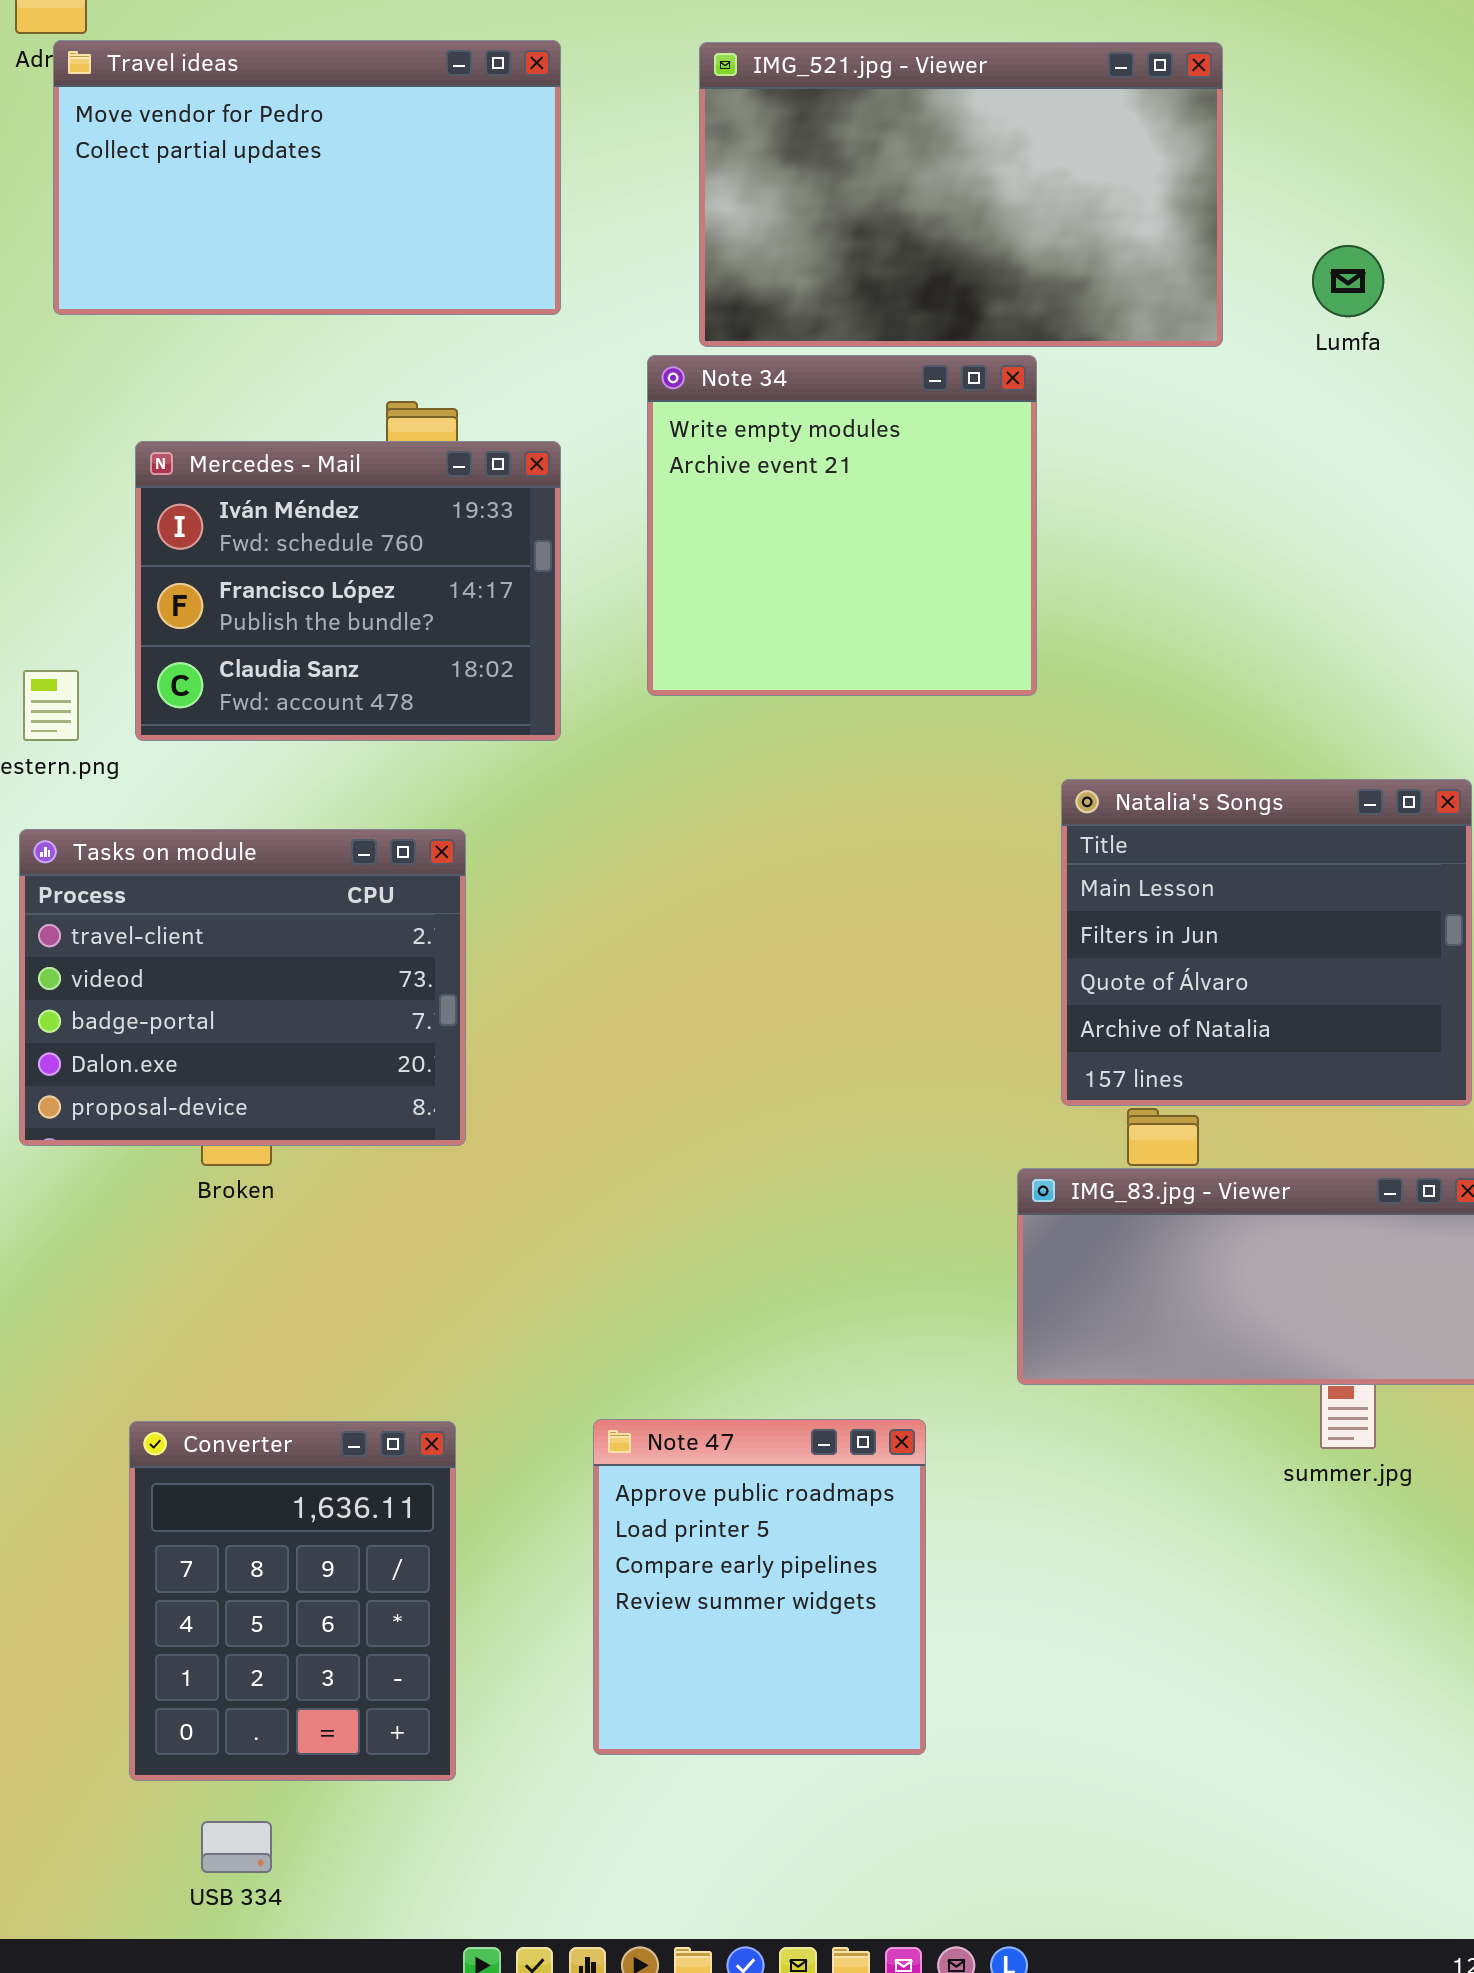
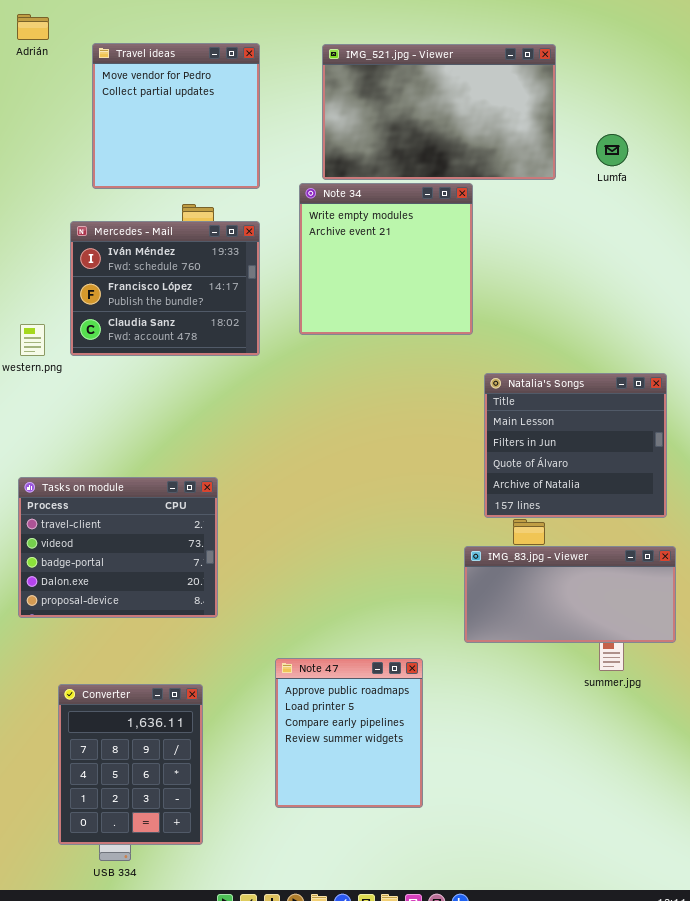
Travel ideas: [53,40,561,315] -> [92,43,260,189], resized
Tasks on module: [19,829,466,1146] -> [18,477,218,618], moved
Converter: [129,1421,456,1781] -> [58,684,203,845], moved

